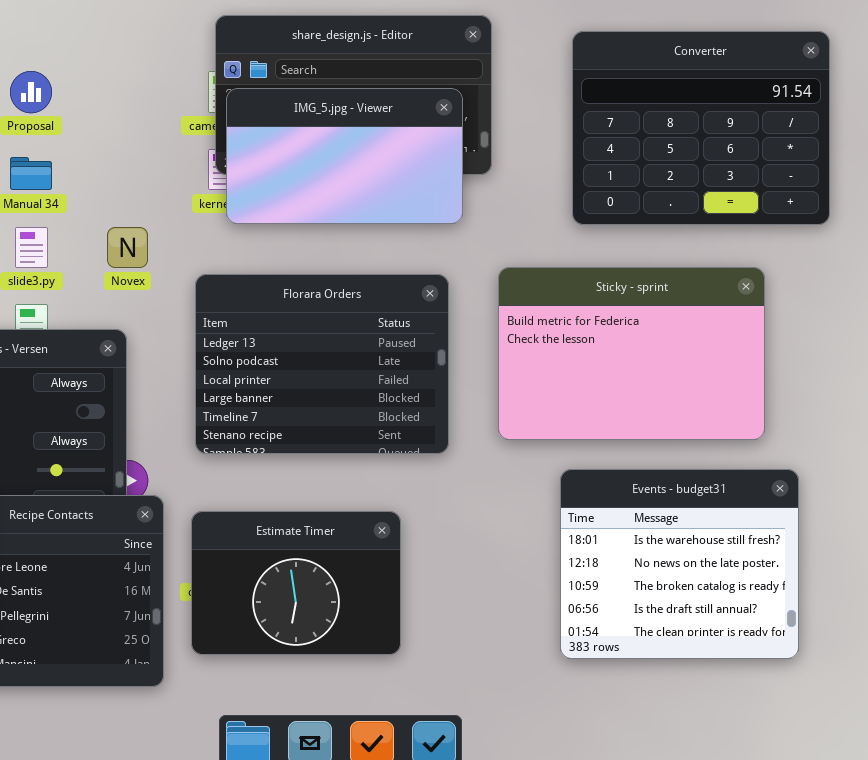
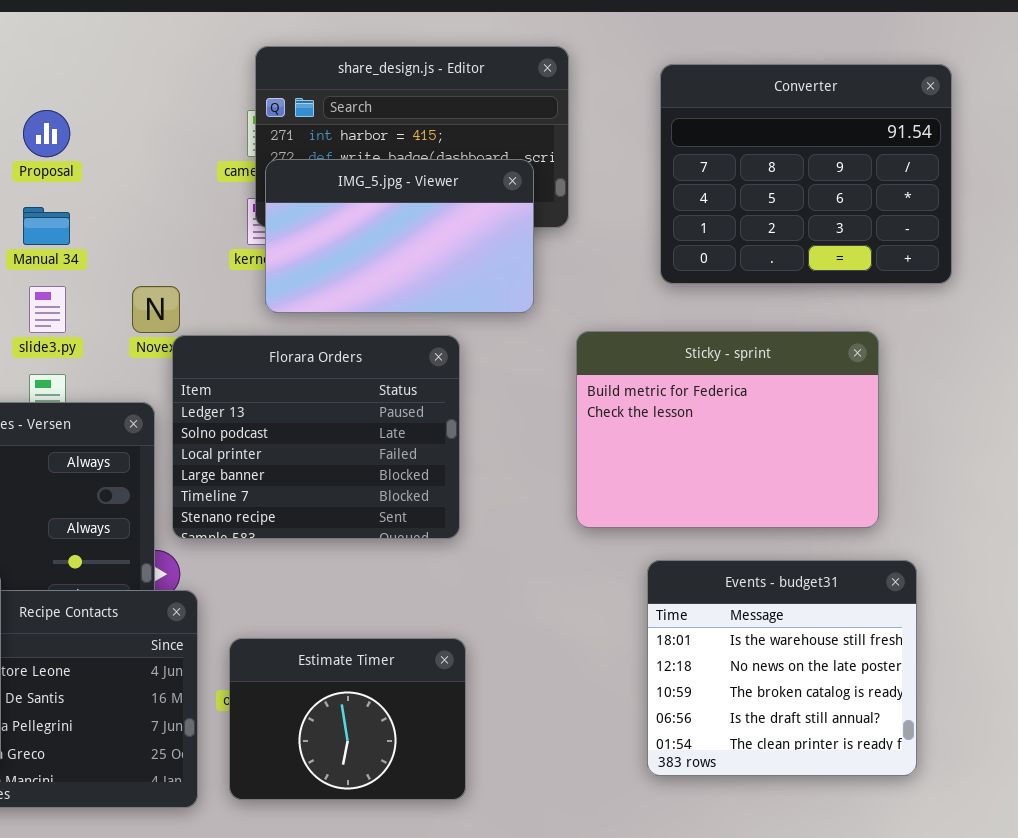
IMG_5.jpg - Viewer: [226,88,463,224] -> [265,159,534,313], moved
Florara Orders: [195,274,449,454] -> [172,335,460,539], moved
Estimate Timer: [191,511,401,655] -> [229,638,466,800], moved

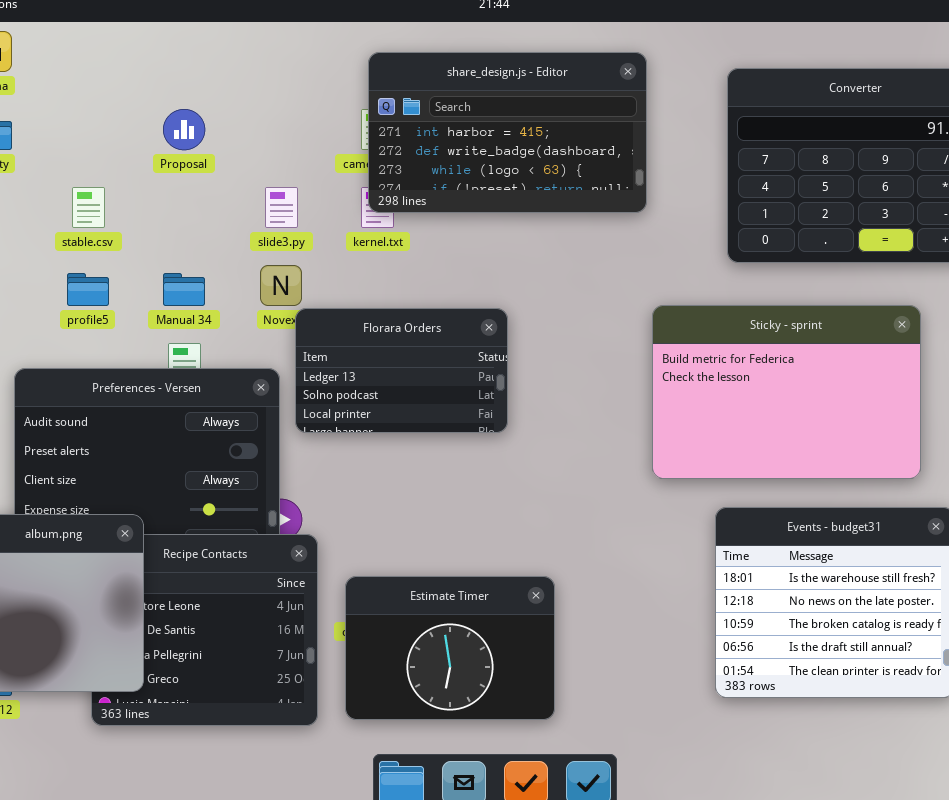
IMG_5.jpg - Viewer: [265,159,534,313] -> none, closed
Manual 34: [23,207,70,245] -> [163,273,205,306], moved
slide3.py: [29,286,66,333] -> [265,187,298,228], moved
Florara Orders: [172,335,460,539] -> [295,308,508,433], resized

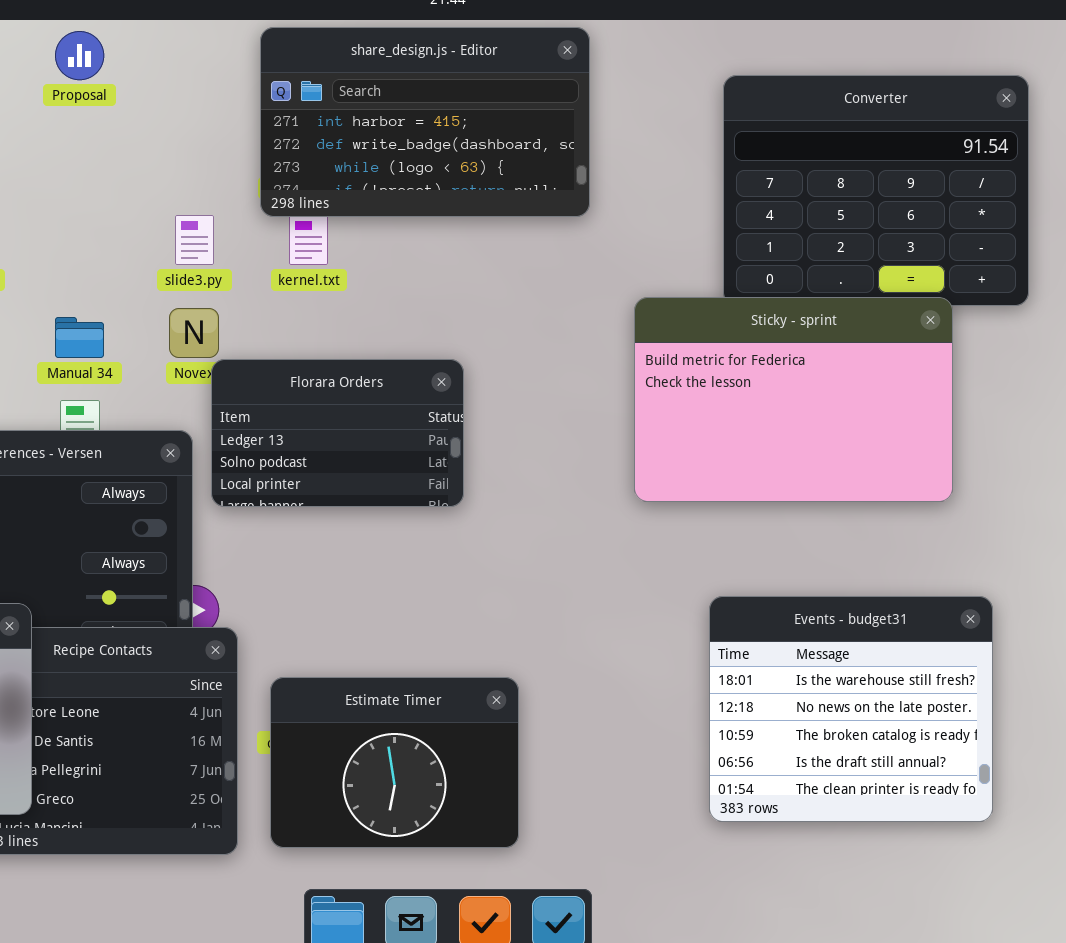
share_design.js - Editor: [368,52,647,213] -> [260,27,590,217], moved
Proposal: [163,109,205,150] -> [55,31,104,80], moved
Sticky - sprint: [652,305,921,479] -> [634,297,953,502], moved

